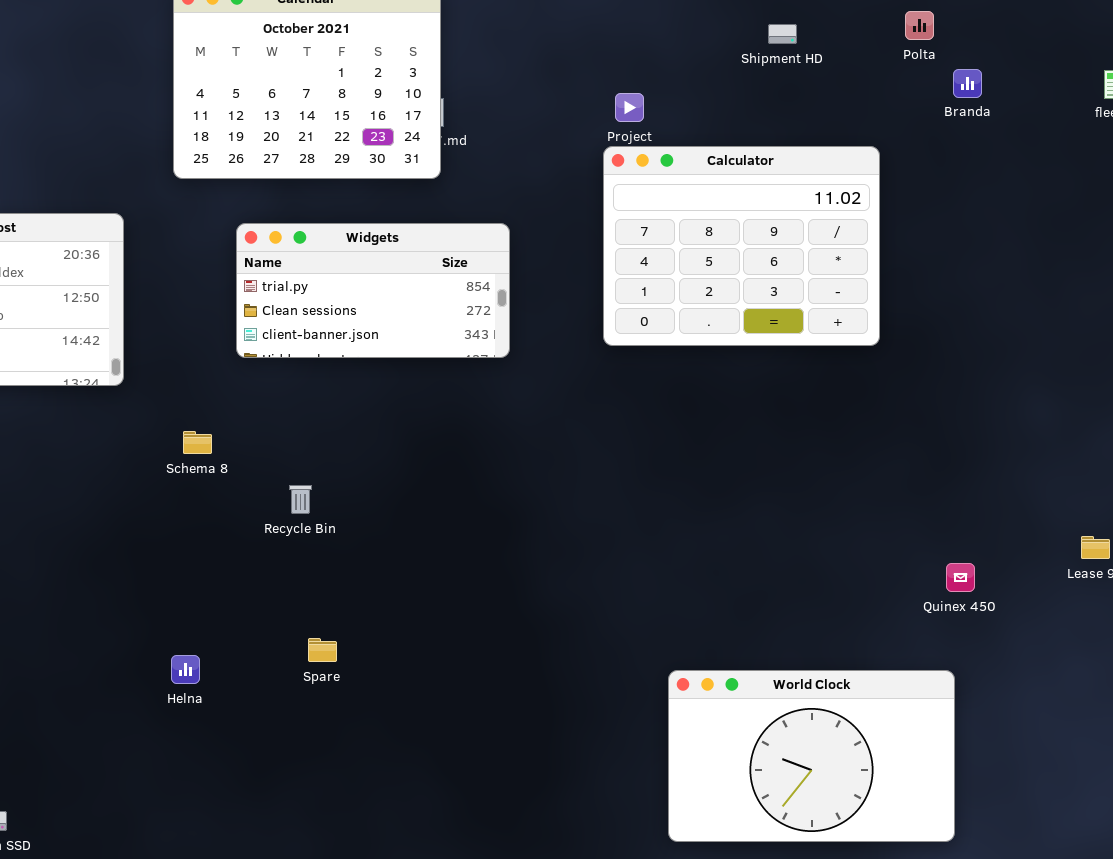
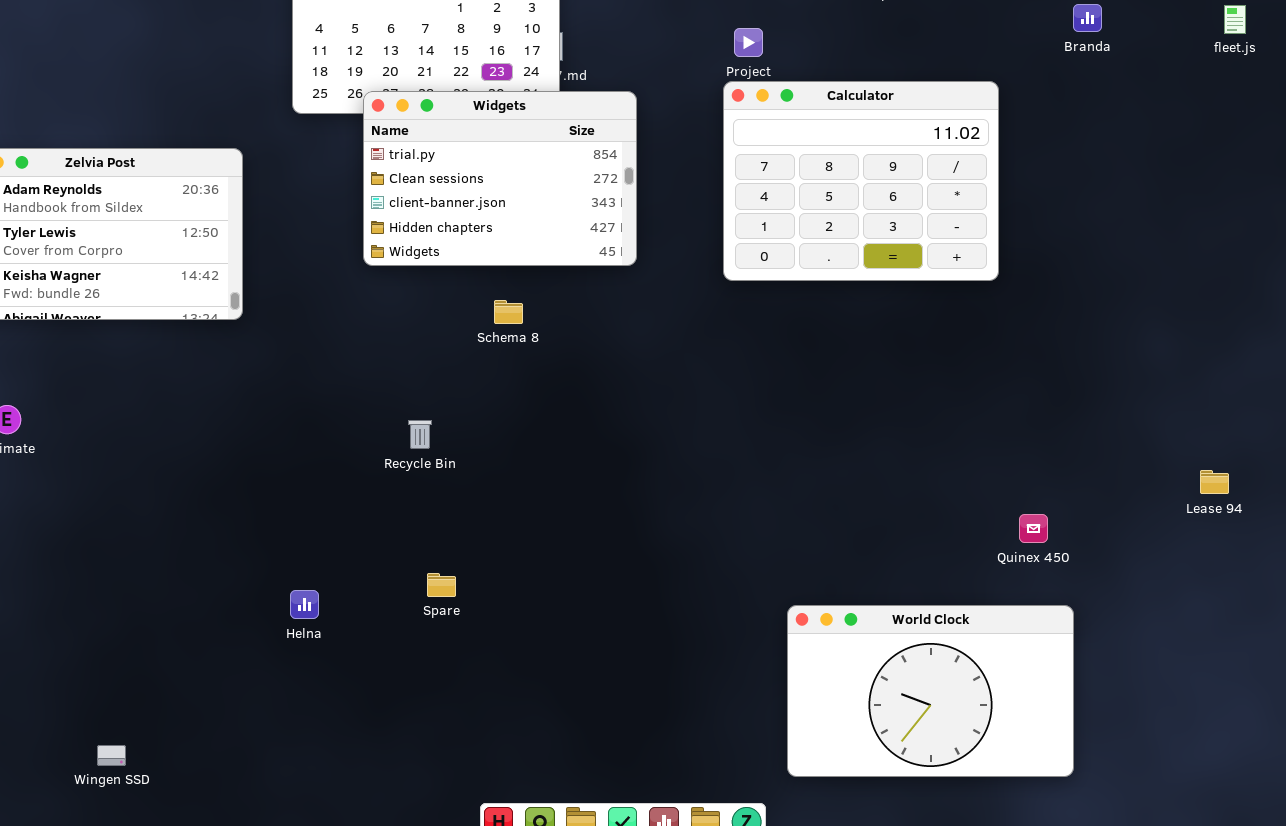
Widgets: [236,223,510,358] -> [363,91,637,266], moved, resized
Schema 8: [183,431,212,454] -> [494,300,523,324], moved
Quinex 450: [946,563,975,592] -> [1019,514,1048,543], moved

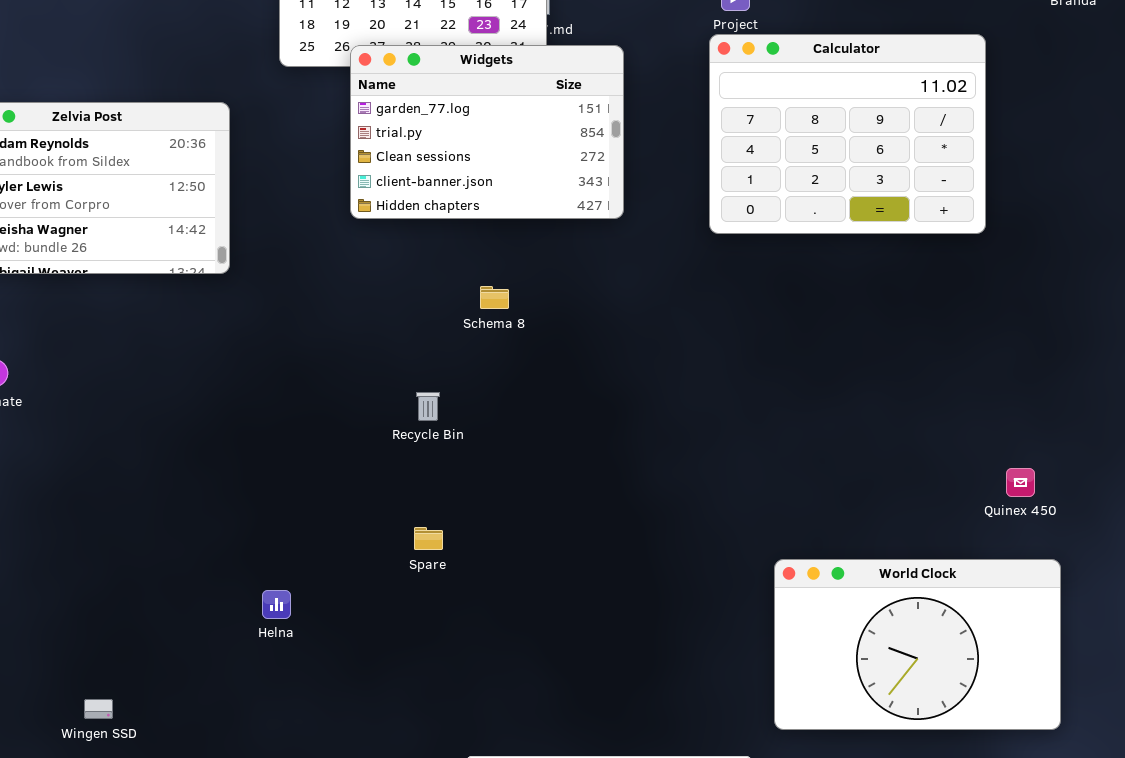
Widgets: [363,91,637,266] -> [350,45,624,219], scrolled up 1 row
Schema 8: [494,300,523,324] -> [480,286,509,309], moved
Recycle Bin: [408,420,432,449] -> [416,392,440,421], moved
Helna: [290,590,319,619] -> [262,590,291,619], moved

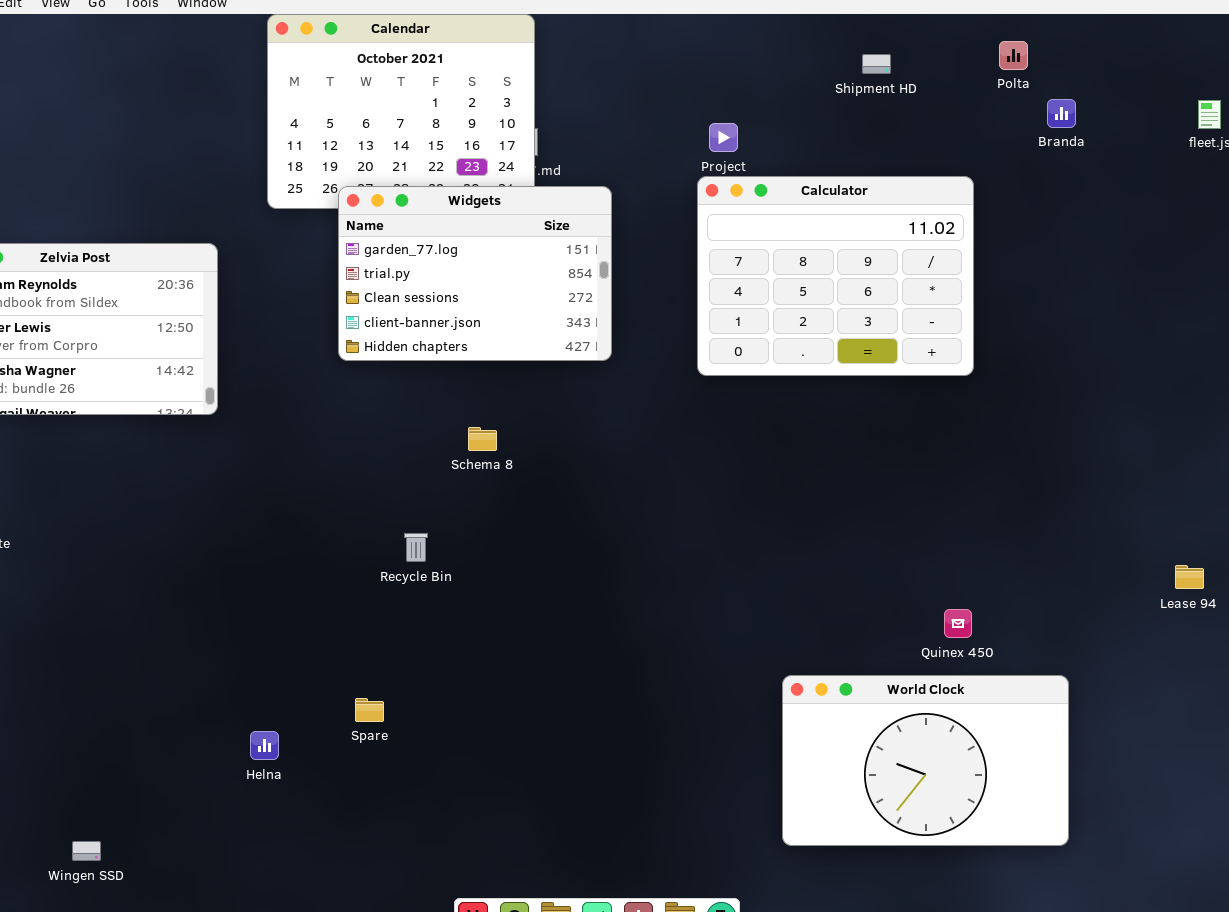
Quinex 450: [1006,468,1035,497] -> [944,609,972,638], moved
Spare: [414,527,443,550] -> [355,698,384,722], moved
World Clock: [774,559,1061,730] -> [782,675,1069,846], moved

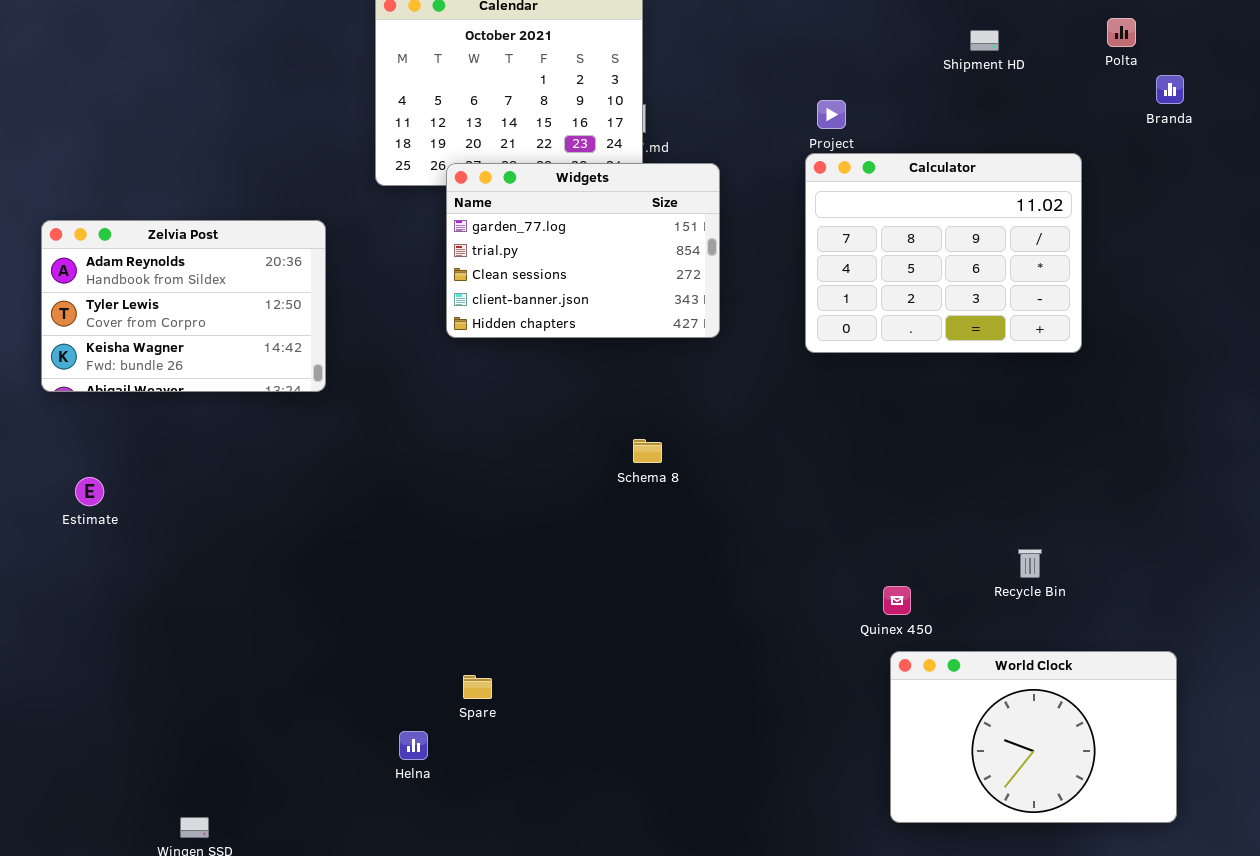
Schema 8: [468,427,497,451] -> [633,439,662,463], moved
Recycle Bin: [404,533,428,562] -> [1018,549,1042,578], moved
Quinex 450: [944,609,972,638] -> [883,586,911,615], moved
Helna: [250,731,279,760] -> [399,731,428,760], moved

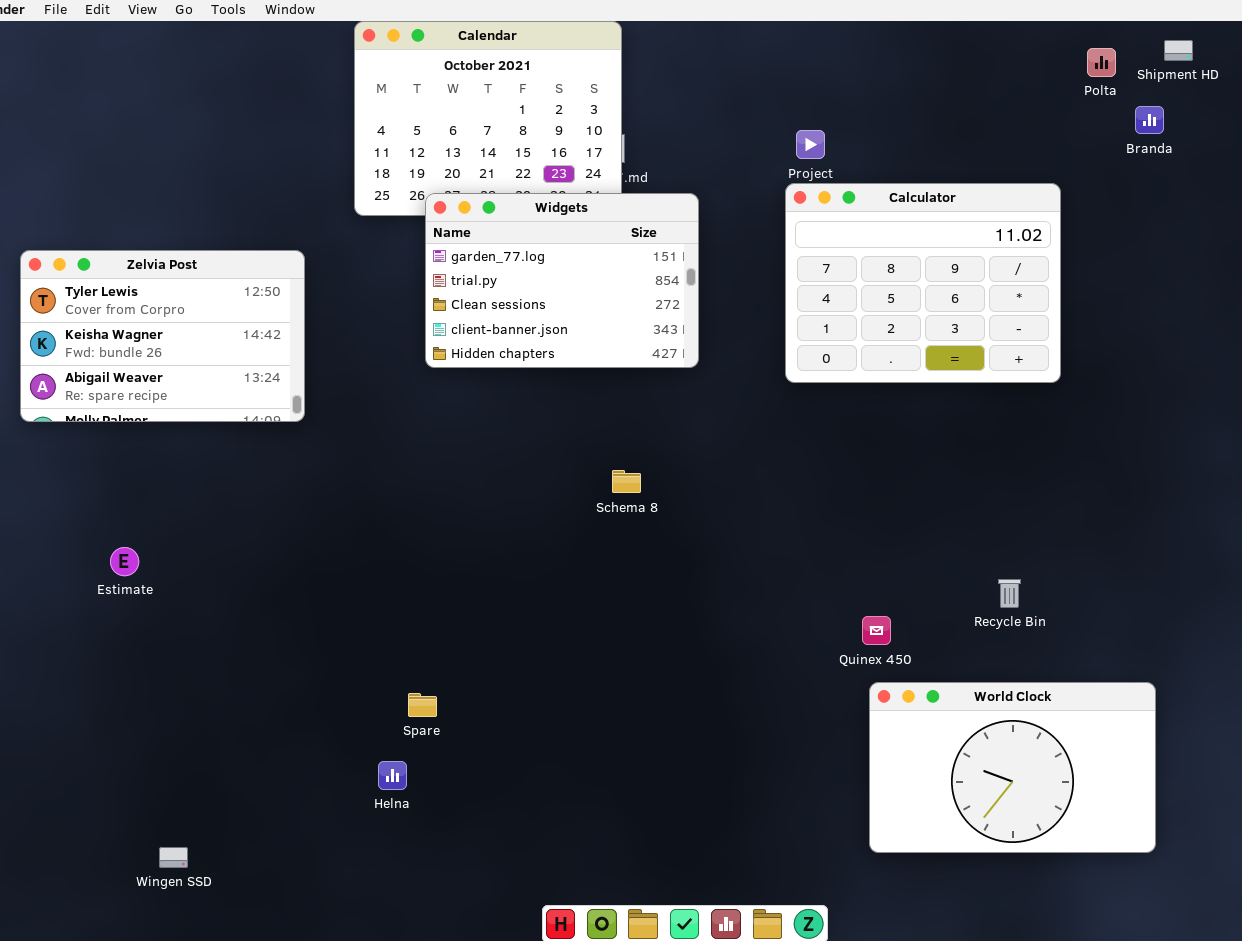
Shipment HD: [970,30,999,51] -> [1164,40,1193,61], moved
Zelvia Post: [41,220,326,392] -> [20,250,305,422], scrolled down 1 row
Estimate: [75,477,104,506] -> [110,547,139,576], moved
Spare: [463,675,492,699] -> [408,693,437,717], moved

